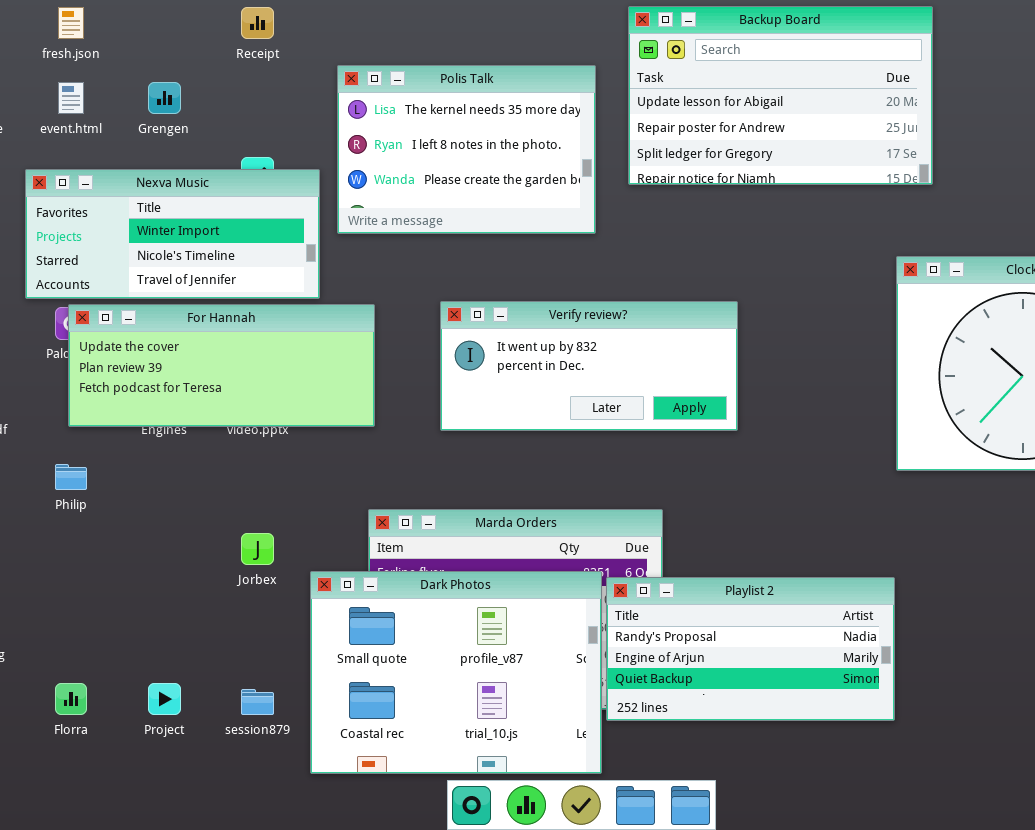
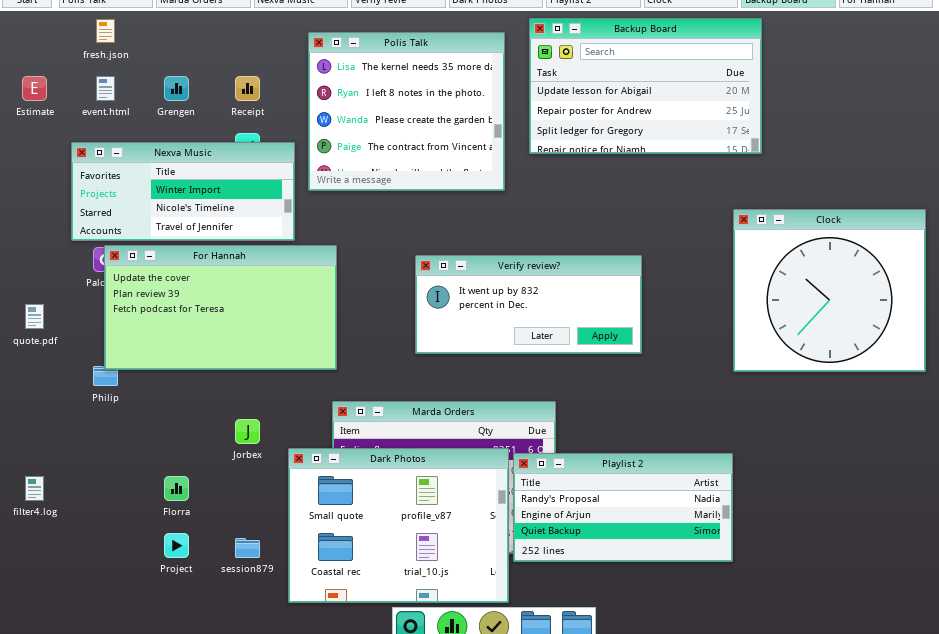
Receipt: [241,7,274,39] -> [235,76,260,101], moved
Polis Talk: [337,65,596,234] -> [308,32,505,191], resized
Verify review?: [440,301,738,431] -> [415,255,642,354], moved
For Hannah: [68,304,375,427] -> [104,245,337,370], resized
Florra: [55,683,87,715] -> [164,476,189,501], moved

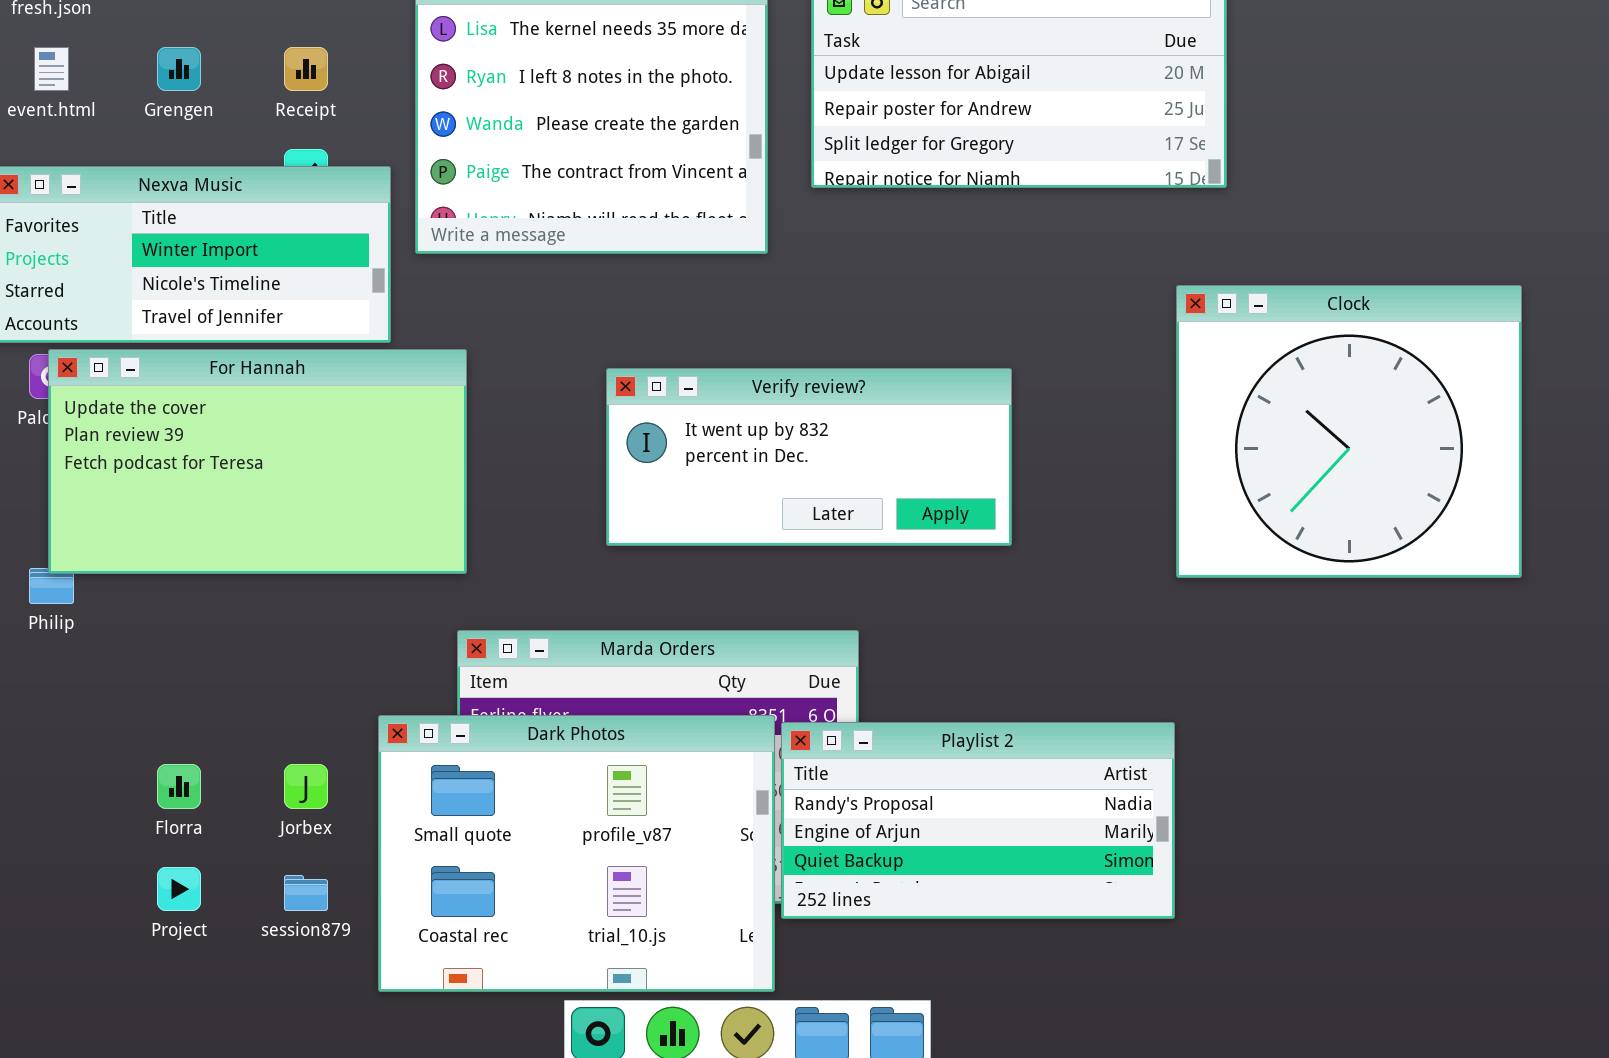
Jorbex: [235,419,260,444] -> [284,764,328,809], moved

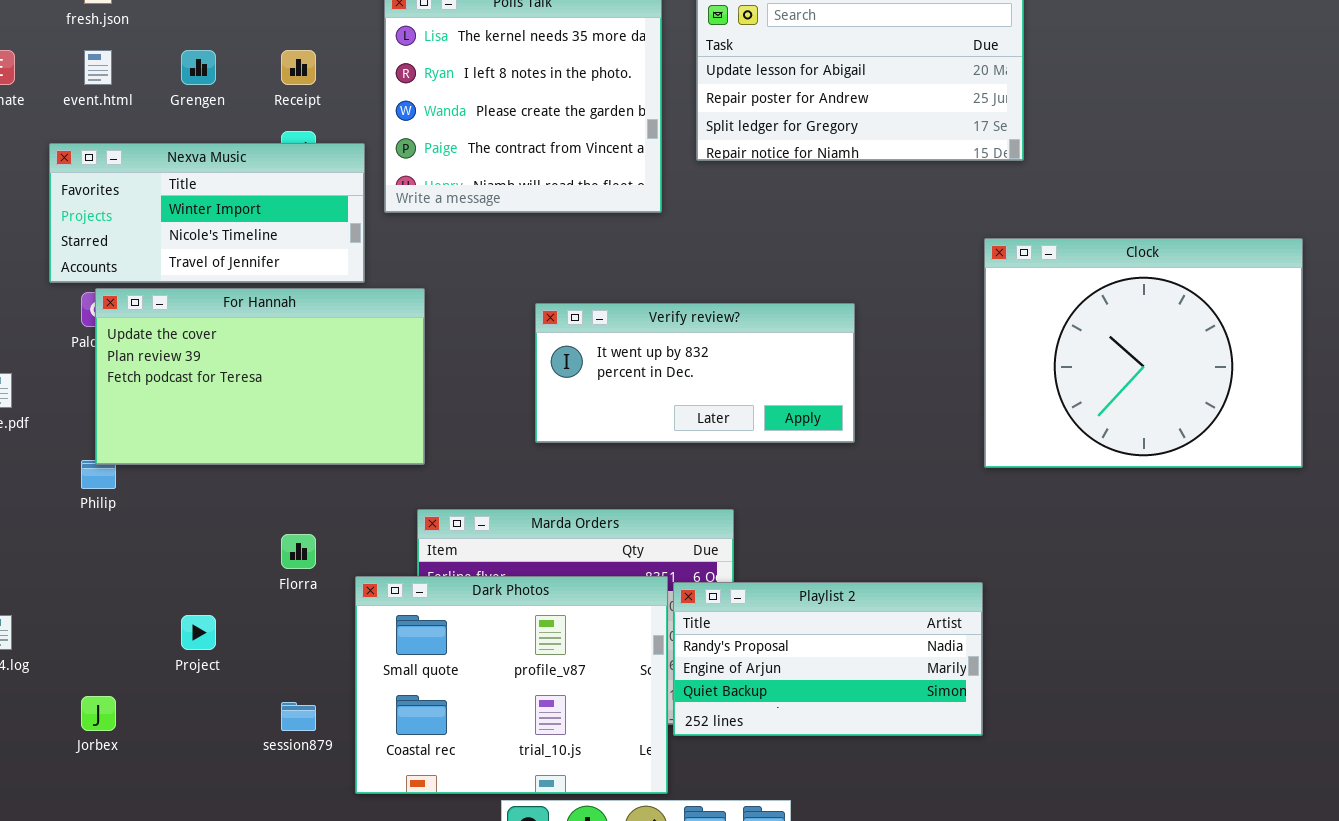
Clock: [1176,285,1522,578] -> [984,238,1303,468], resized
Florra: [157,764,201,809] -> [281,534,316,569], moved
Jorbex: [284,764,328,809] -> [81,696,116,731], moved
Project: [157,867,201,911] -> [181,615,216,650], moved

